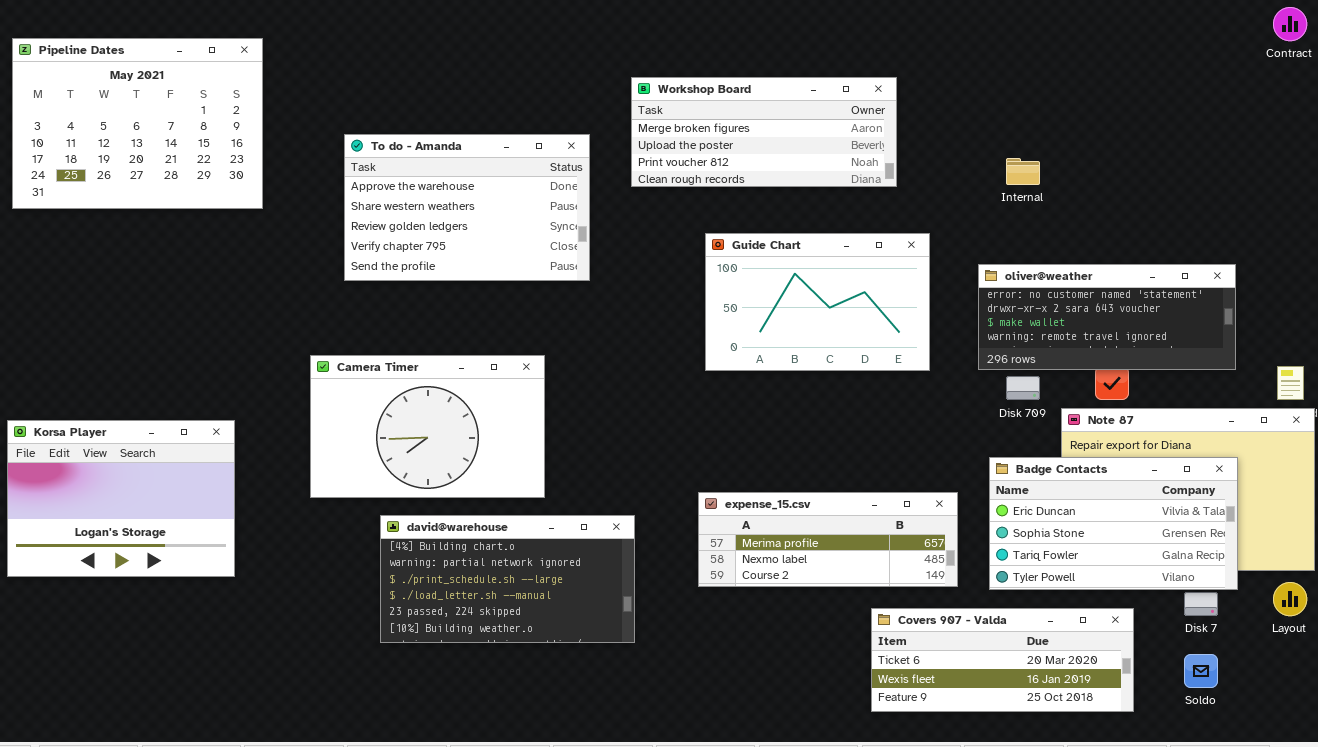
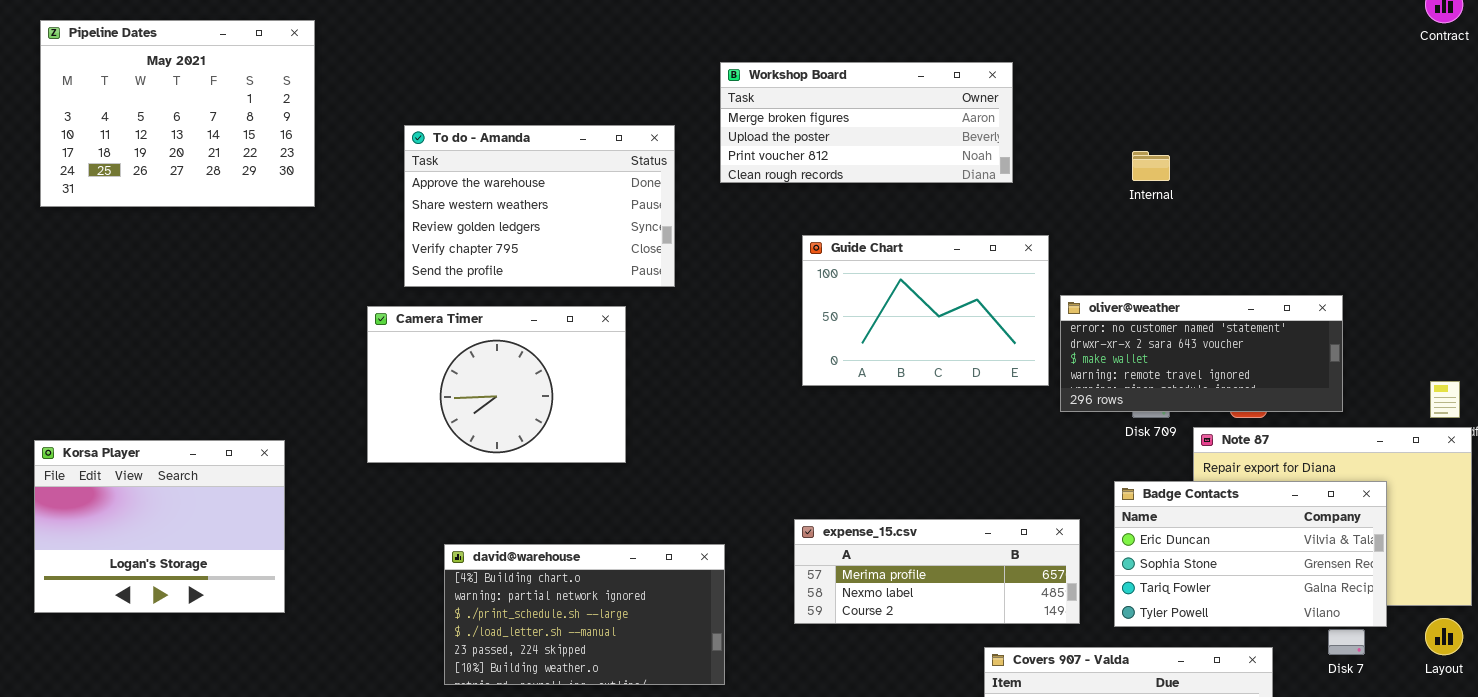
oliver@weather: [978,264,1236,370] -> [1060,295,1343,412], moved
Camera Timer: [310,355,545,498] -> [367,306,626,463], moved

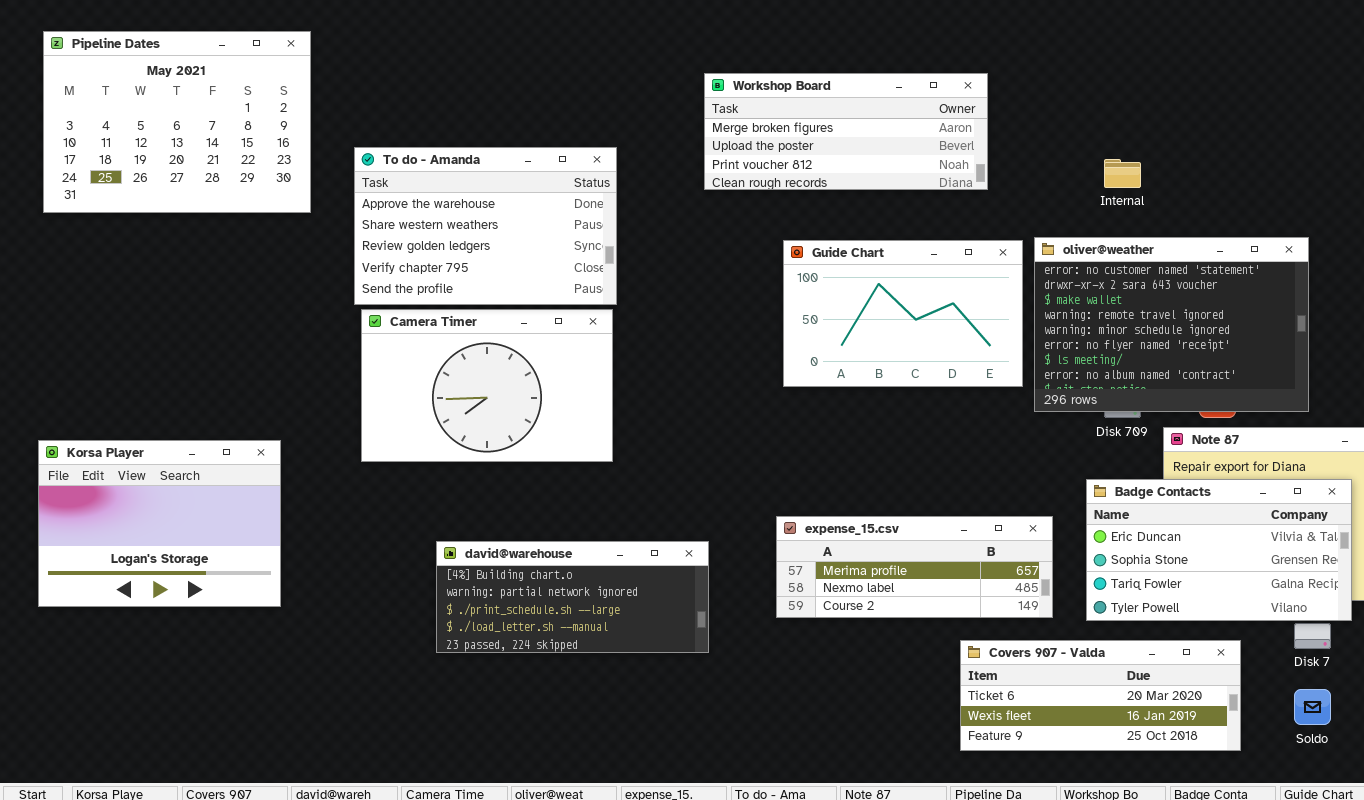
To do - Amanda: [404,125,675,287] -> [354,147,617,305], moved
oliver@weather: [1060,295,1343,412] -> [1034,237,1309,412], resized
david@warehouse: [444,544,725,685] -> [436,541,709,653], resized

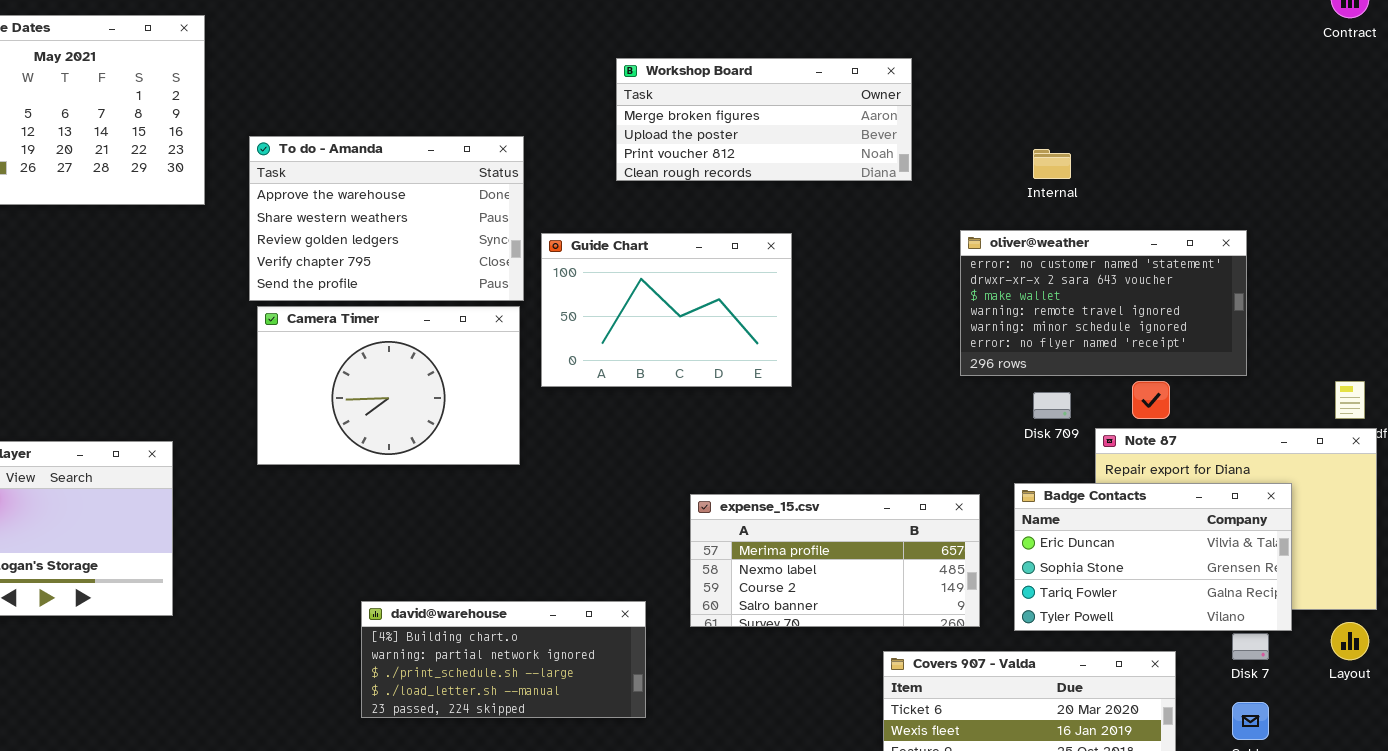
oliver@weather: [1034,237,1309,412] -> [960,230,1247,376], resized
Guide Chart: [783,240,1023,387] -> [541,233,792,387], moved
expense_15.csv: [776,516,1053,618] -> [690,494,980,627], resized
david@warehouse: [436,541,709,653] -> [361,601,646,718], moved

